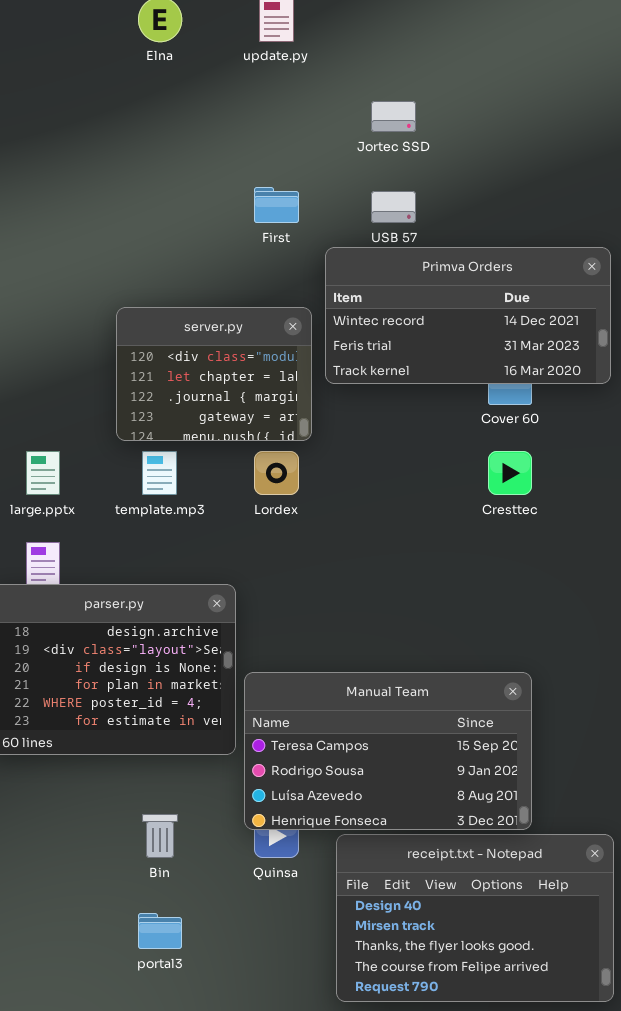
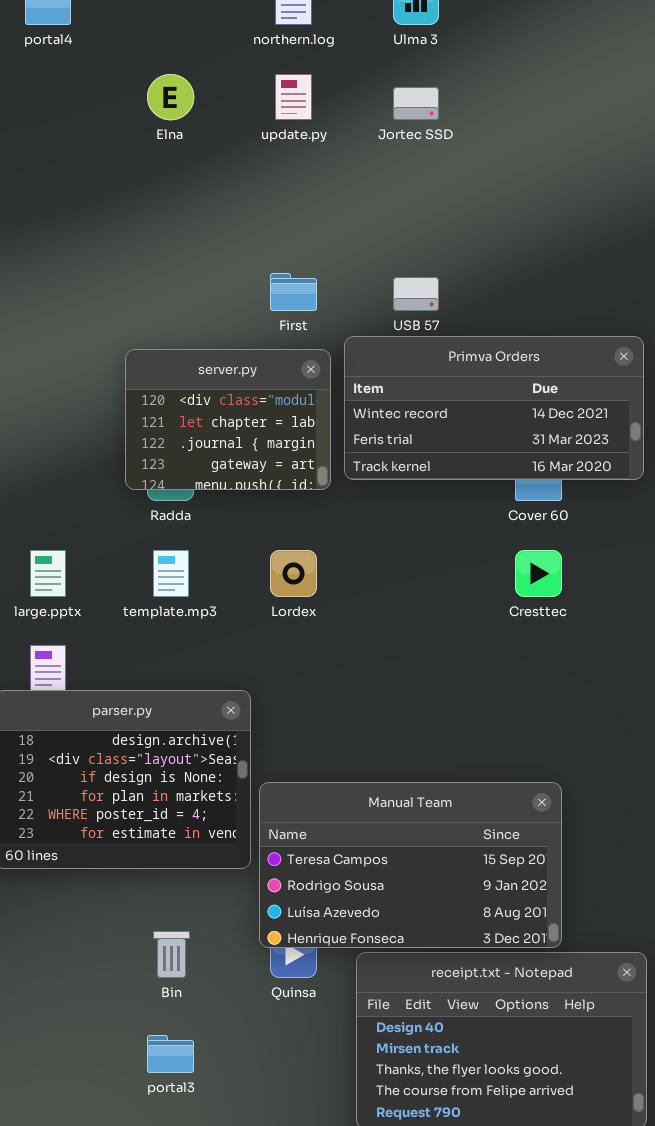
Jortec SSD: [371,101,416,132] -> [393,87,439,120], moved
server.py: [116,307,312,441] -> [125,349,331,490], moved

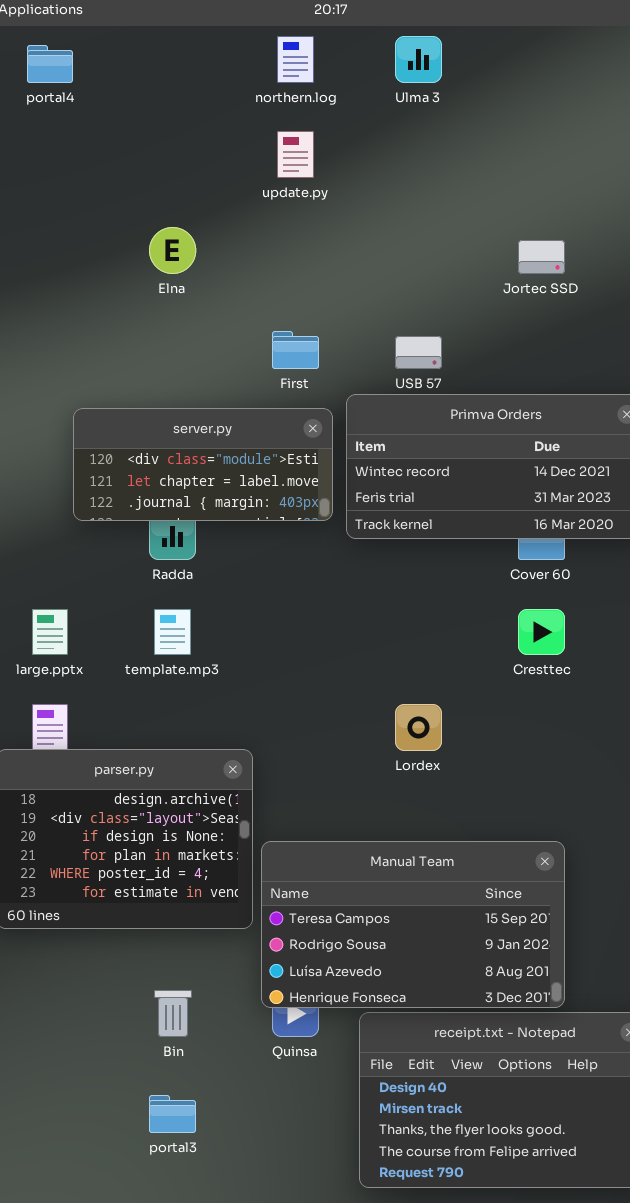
Elna: [147,74,194,120] -> [149,227,196,274], moved
Jortec SSD: [393,87,439,120] -> [518,240,565,274], moved
server.py: [125,349,331,490] -> [73,408,333,521], resized
Lordex: [270,550,317,597] -> [395,704,442,751], moved

